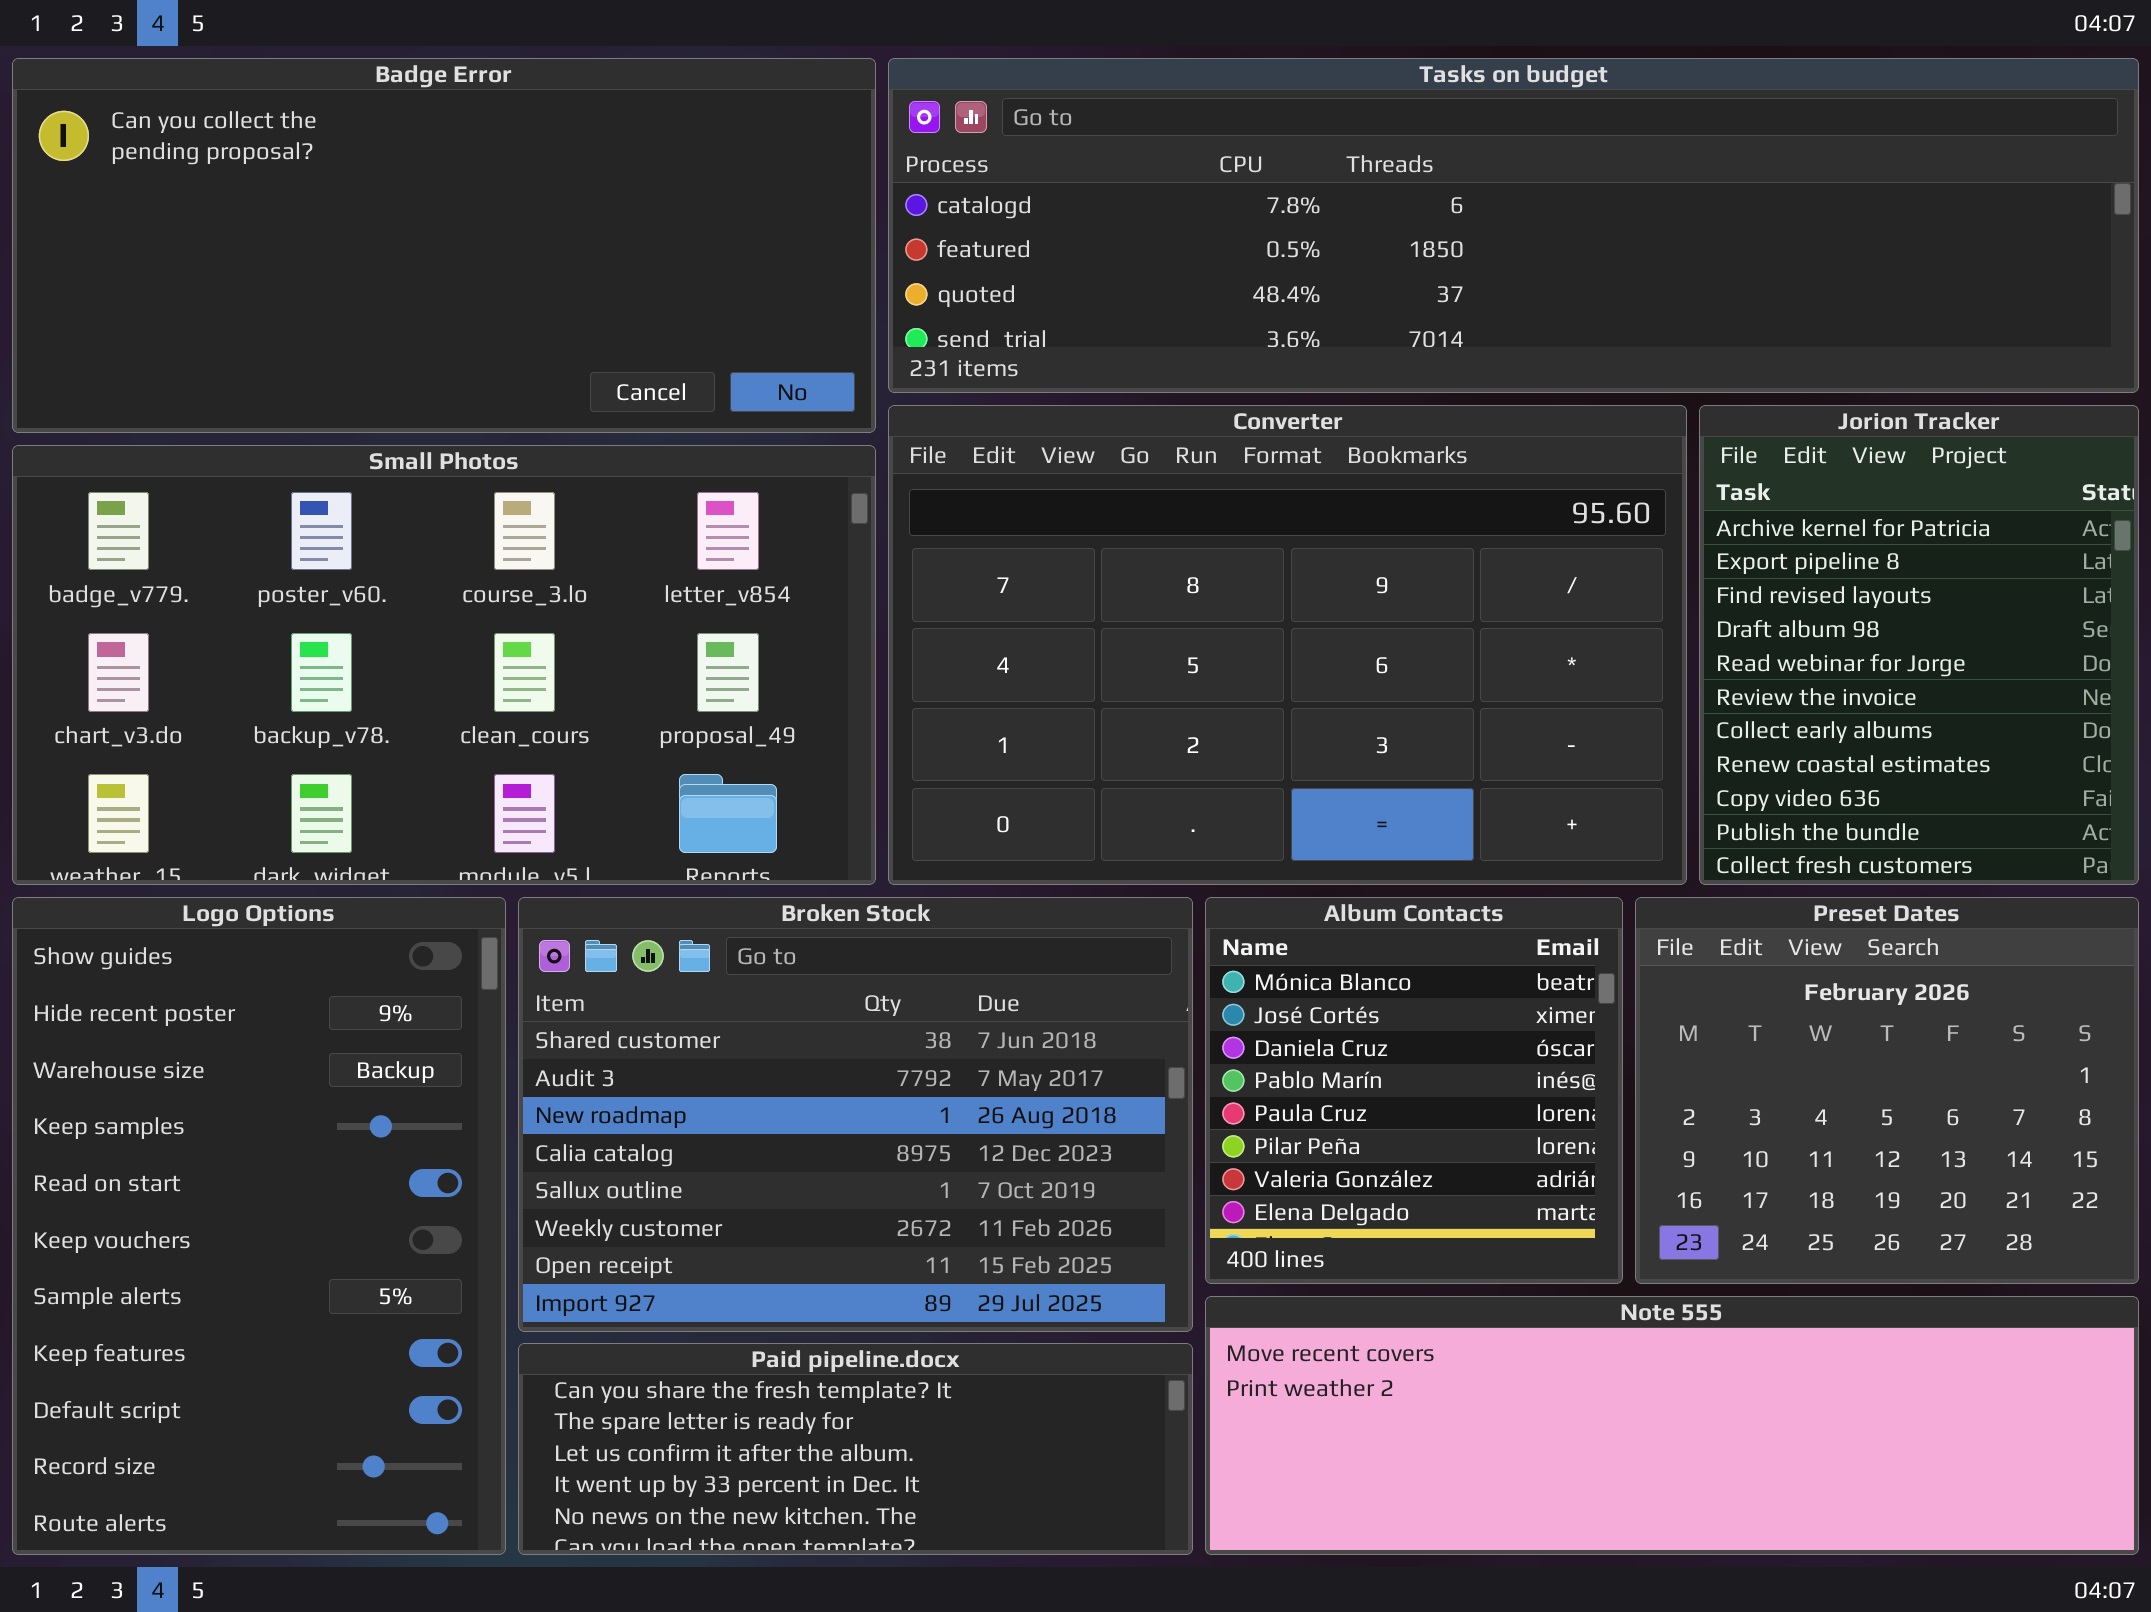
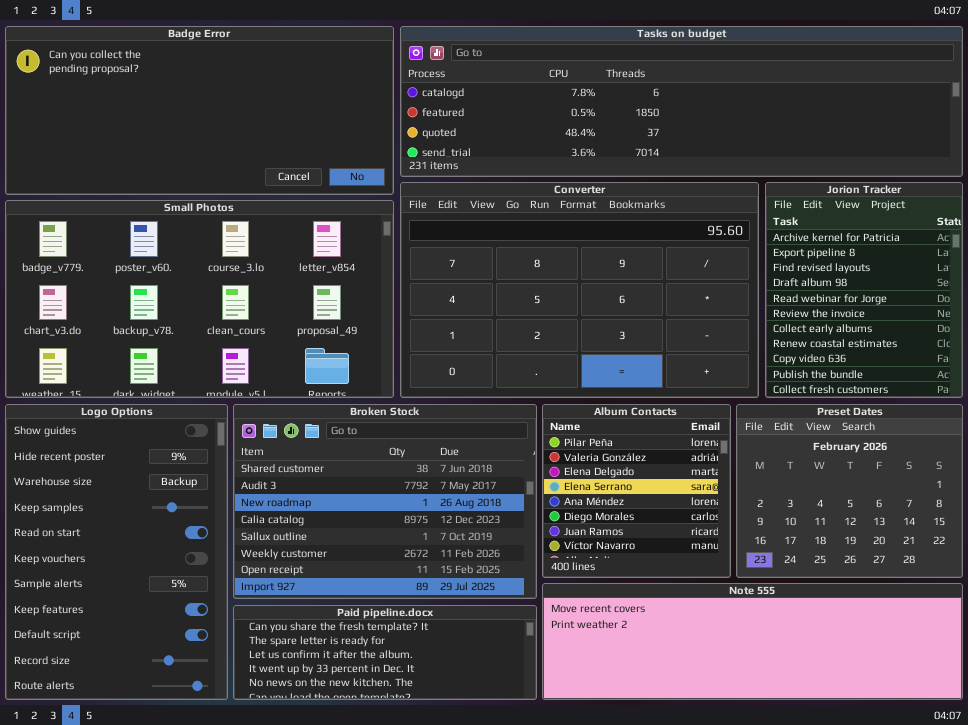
Album Contacts: [1205,897,1623,1284] -> [542,404,731,578], scrolled down 5 rows

